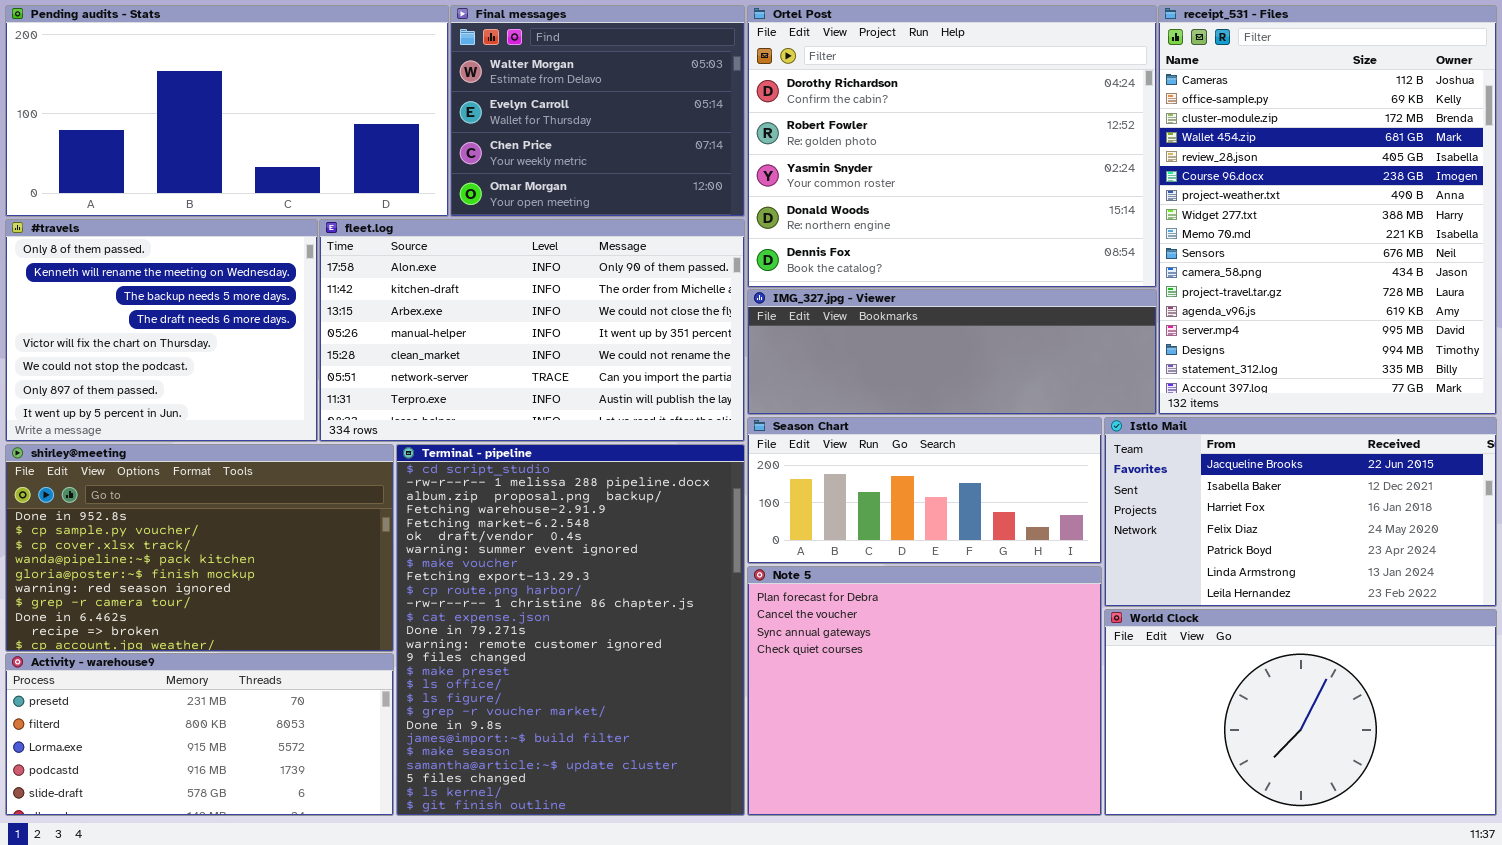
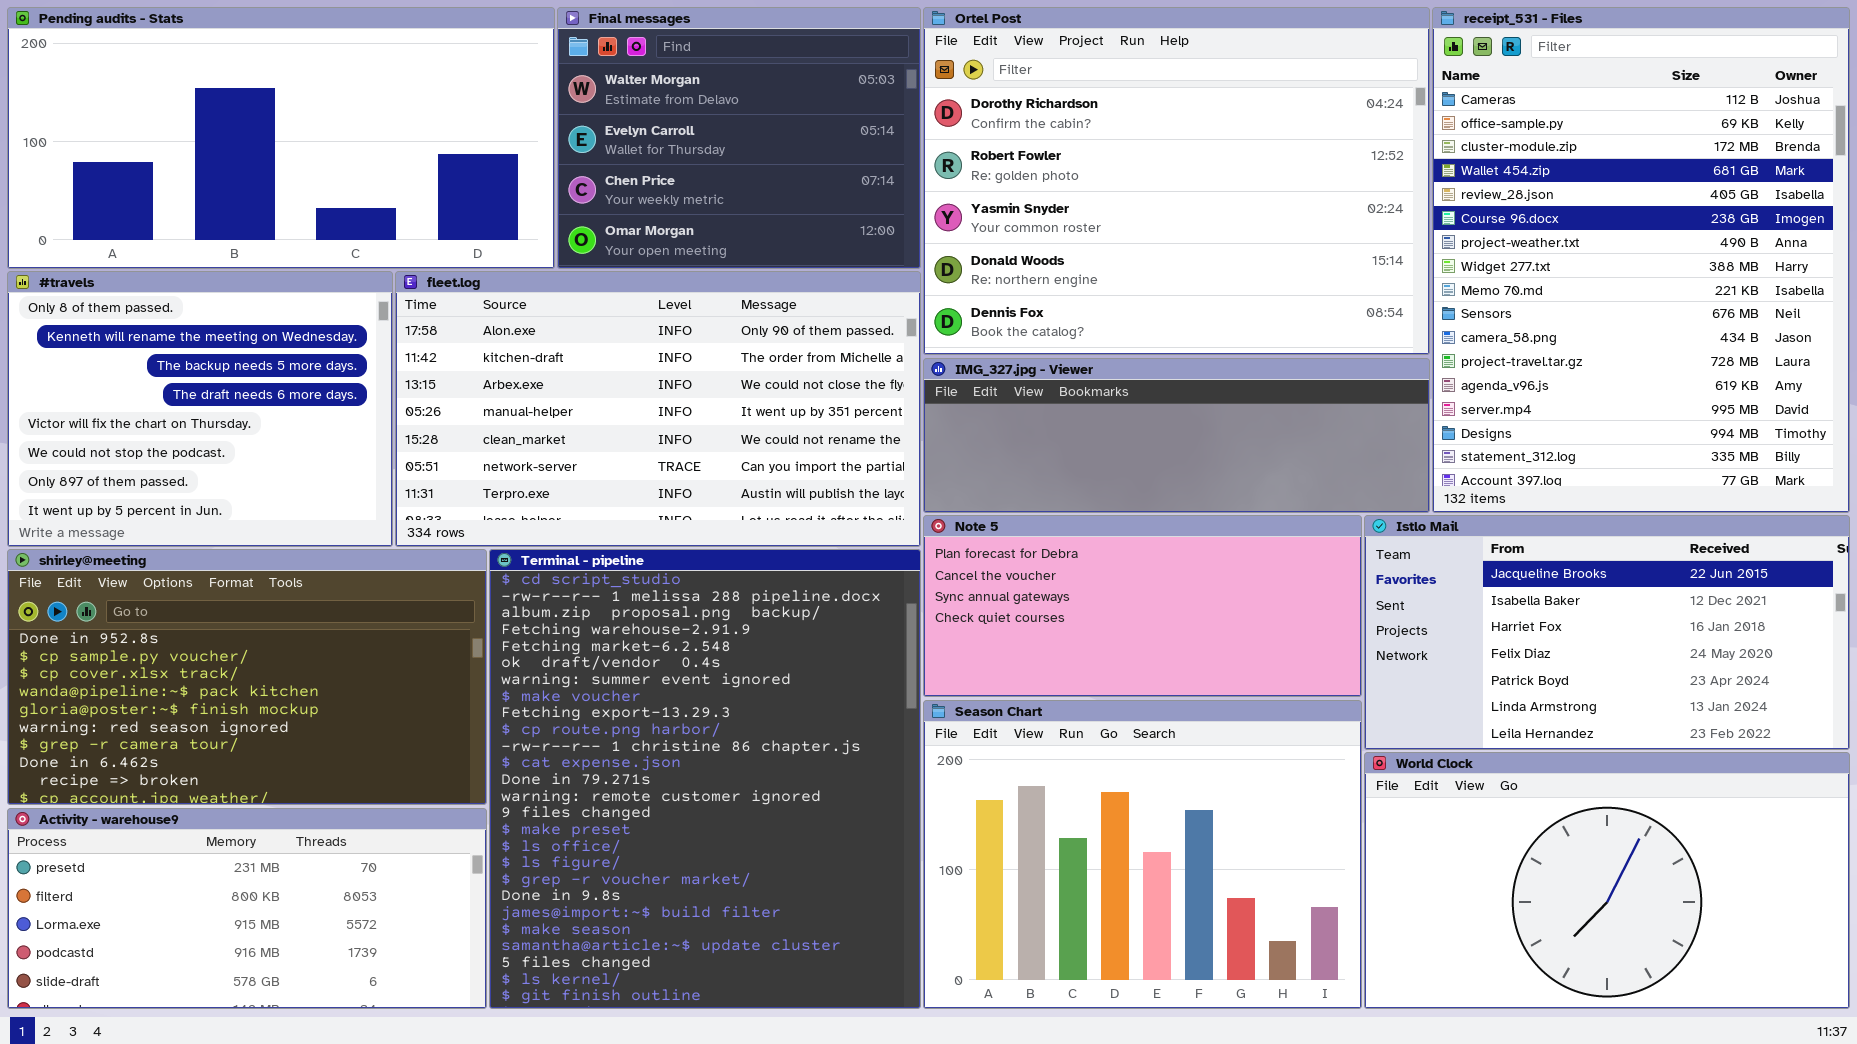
Season Chart: [747,417,1102,564] -> [923,700,1362,1009], moved, resized
Note 5: [747,566,1102,816] -> [923,515,1362,697], moved, resized

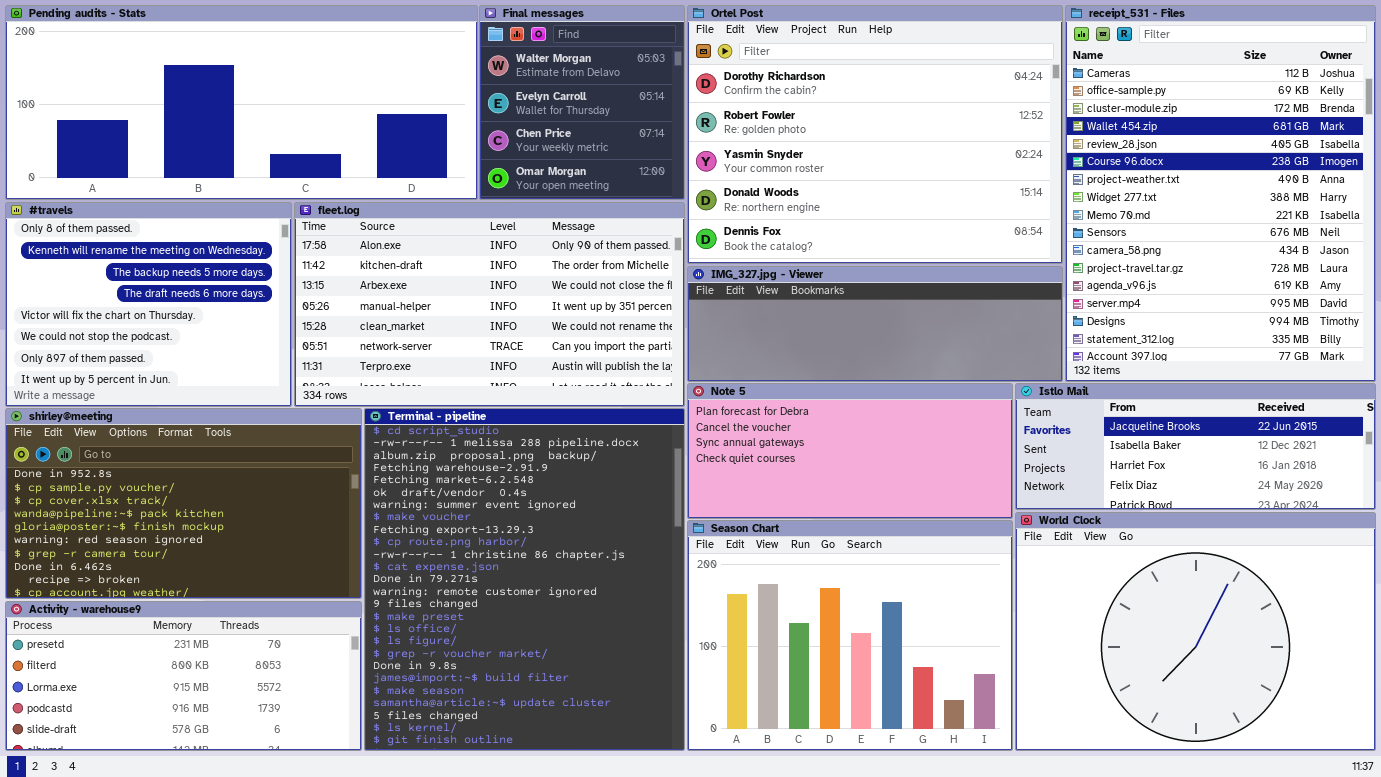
Pending audits - Stats: [7,7,555,269] -> [5,5,478,200], resized
Final messages: [557,7,921,269] -> [479,5,685,200], resized
Istlo Mail: [1364,515,1850,750] -> [1015,383,1376,510], resized
World Clock: [1364,752,1850,1009] -> [1015,512,1376,751], resized

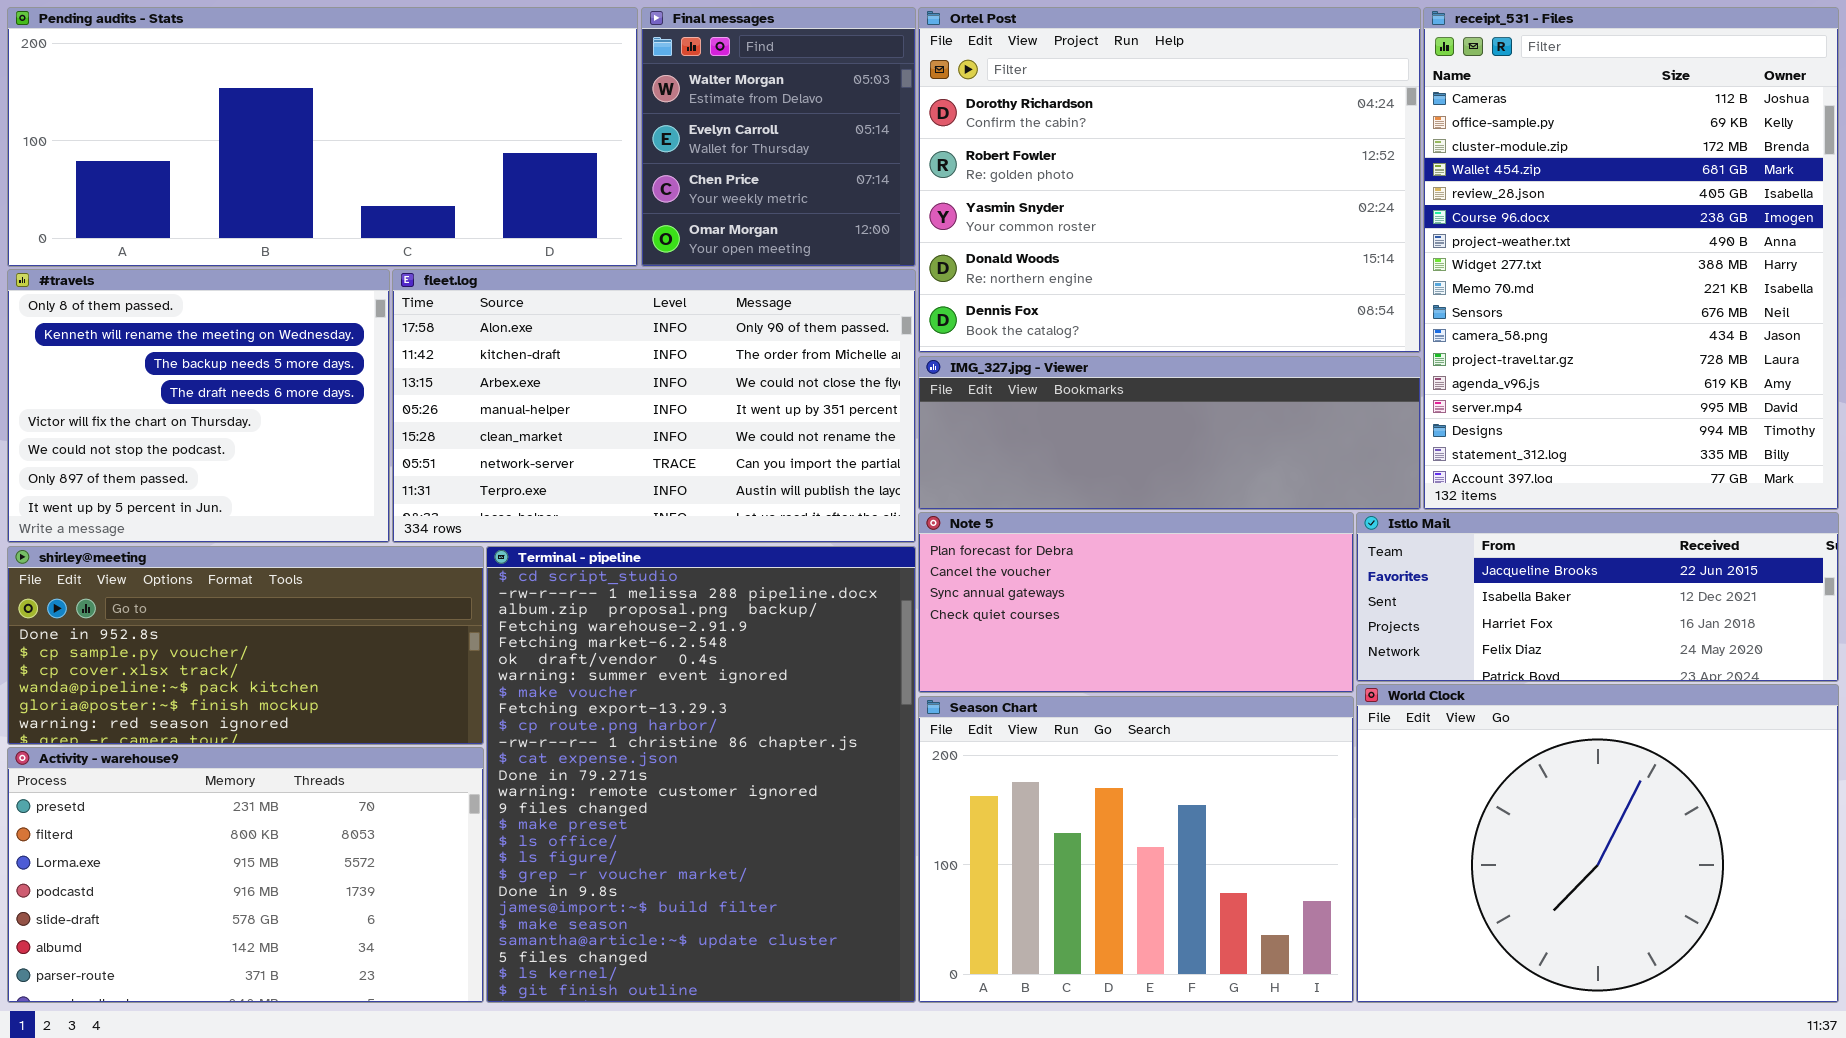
shirley@meeting: [5,408,362,599] -> [7,546,484,745], resized
Activity - warehouse9: [5,601,362,751] -> [7,747,484,1003], resized

